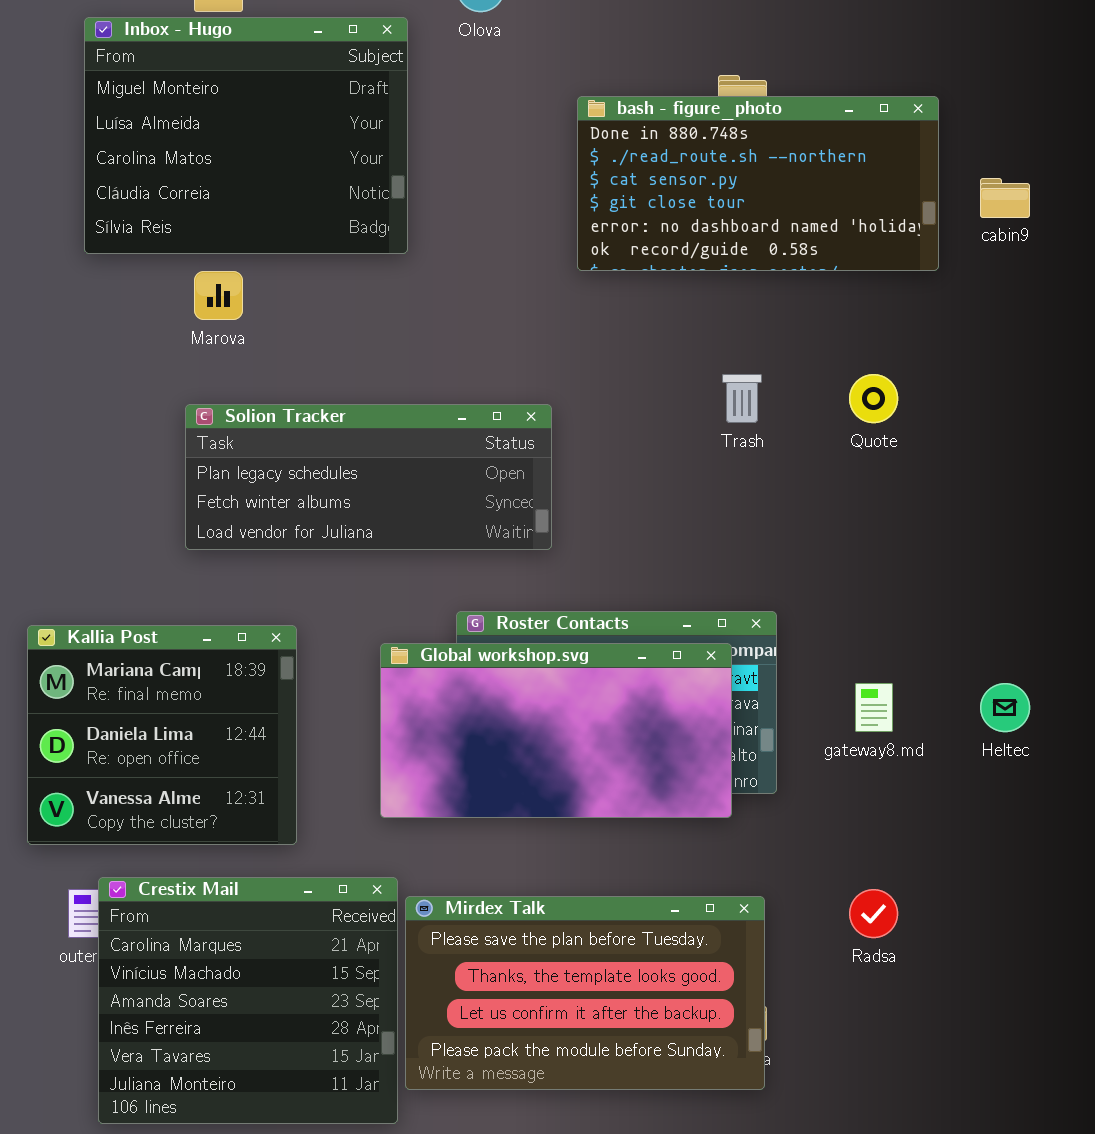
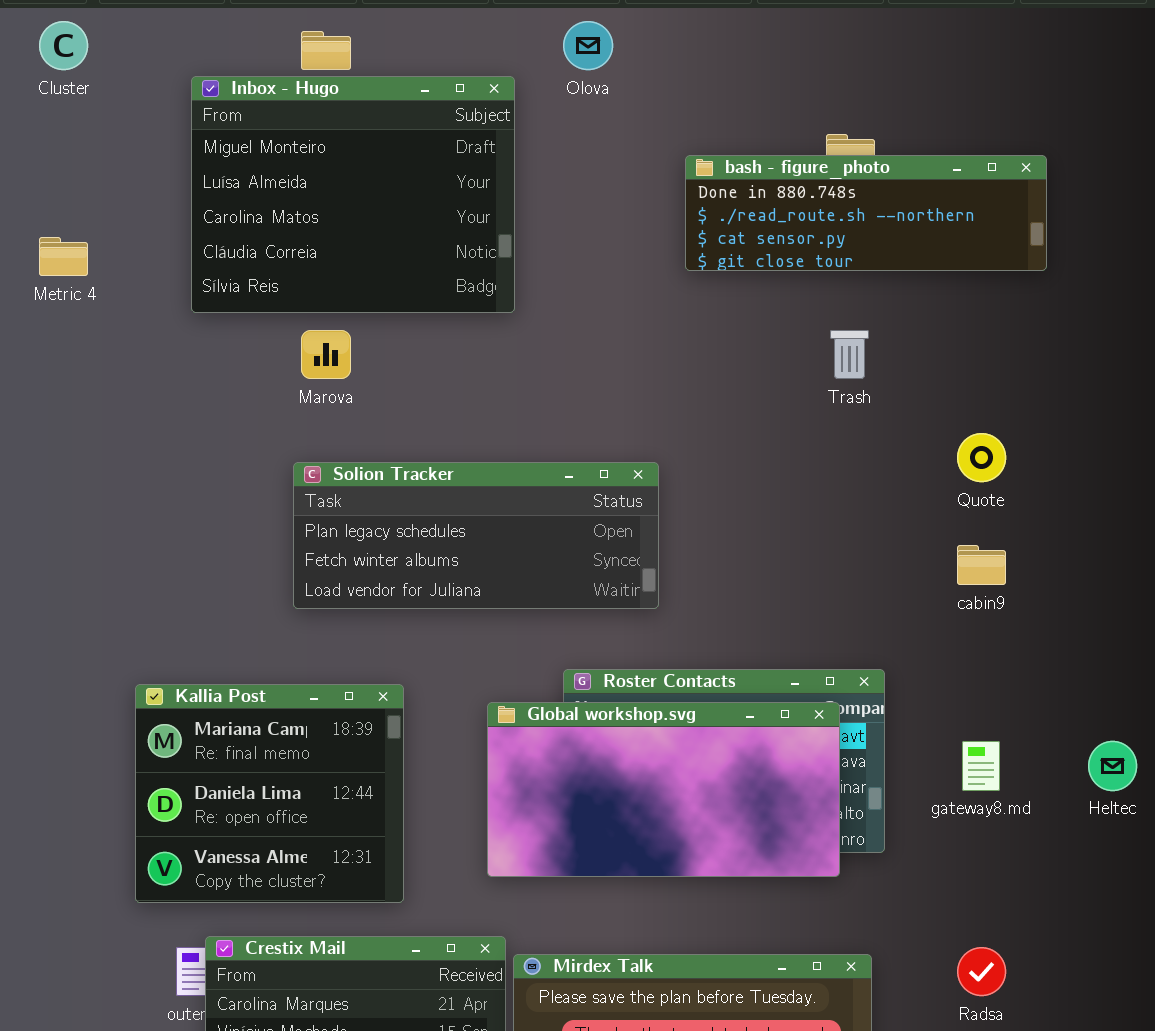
bash - figure_photo: [577,96,939,271] -> [685,155,1047,271], resized
cabin9: [980,178,1030,218] -> [957,545,1006,585], moved
Trash: [722,374,762,423] -> [830,330,869,379], moved

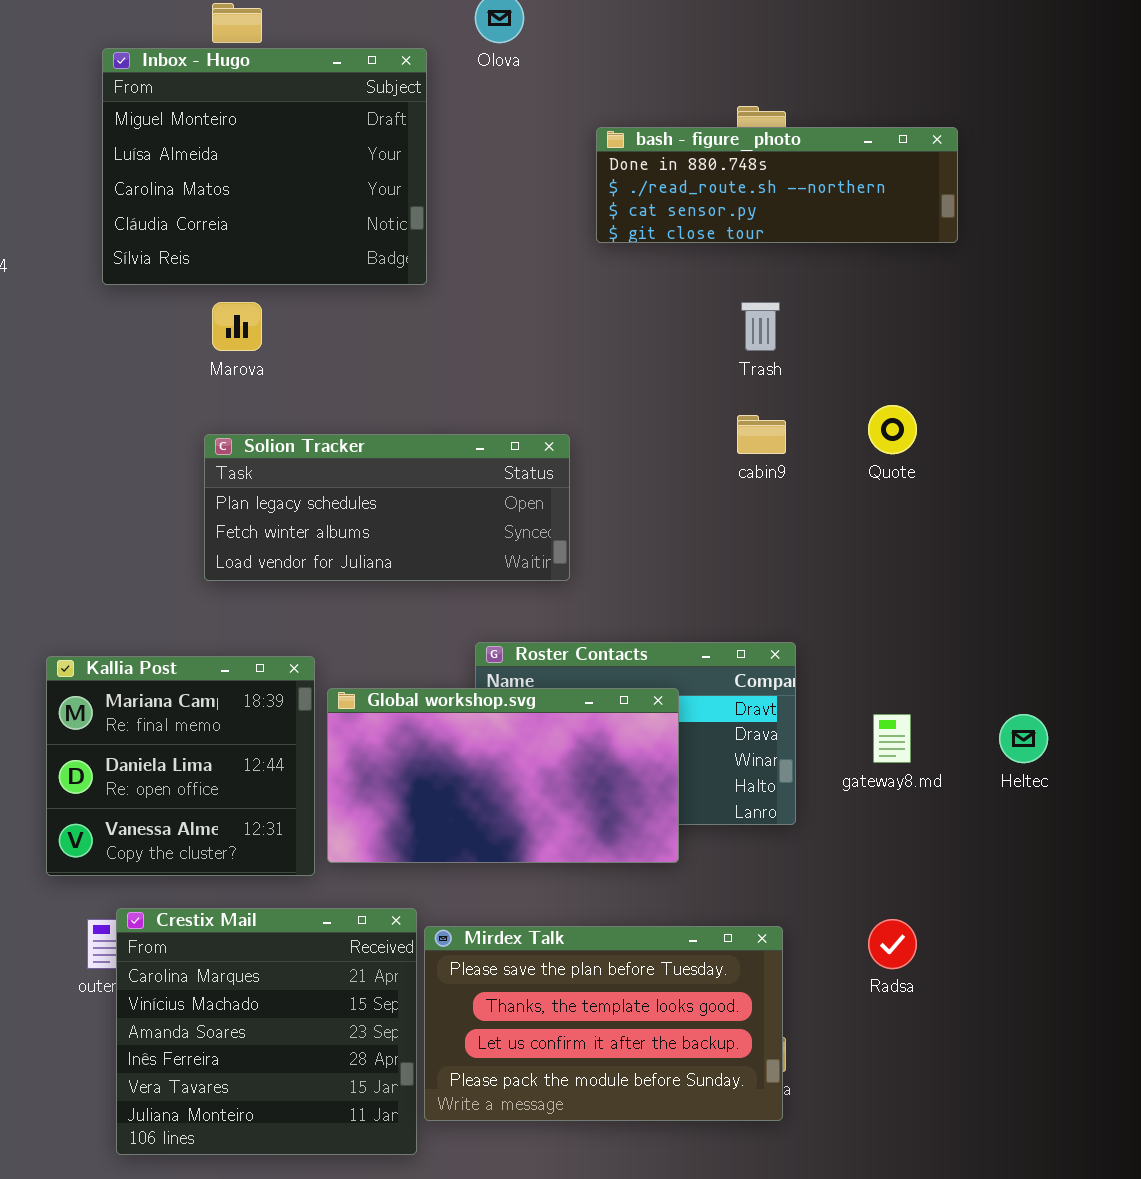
cabin9: [957,545,1006,585] -> [737,415,786,454], moved
Global workshop.svg: [487,702,840,877] -> [327,688,679,863], moved

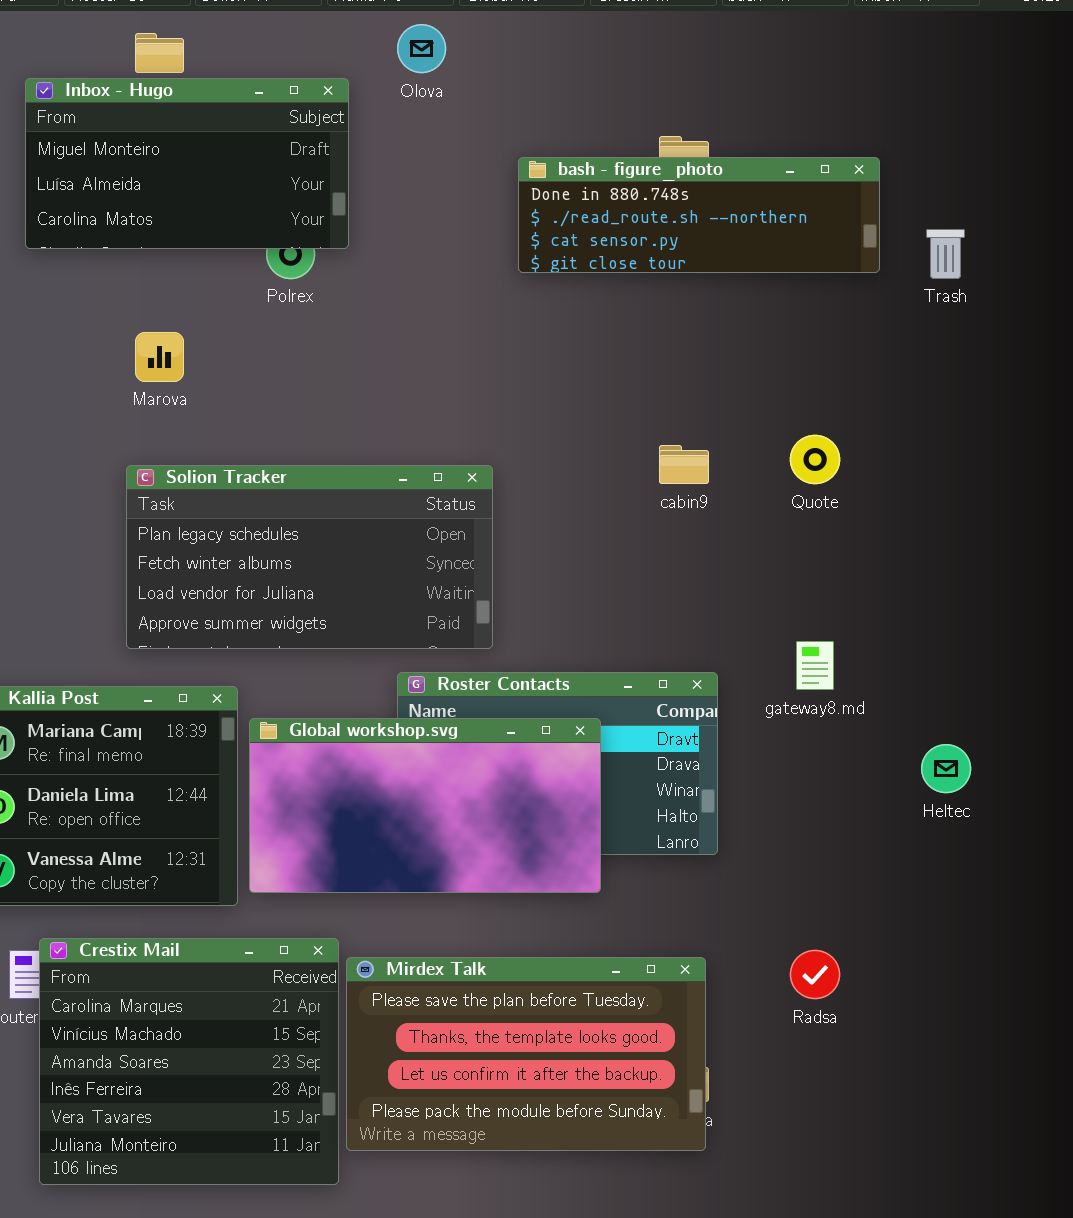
Inbox - Hugo: [102,48,427,285] -> [25,78,349,249], resized
Trash: [741,302,780,351] -> [926,229,965,279], moved
Solion Tracker: [204,434,570,581] -> [126,465,493,649], resized
gateway8.md: [873,714,911,763] -> [796,641,834,690], moved

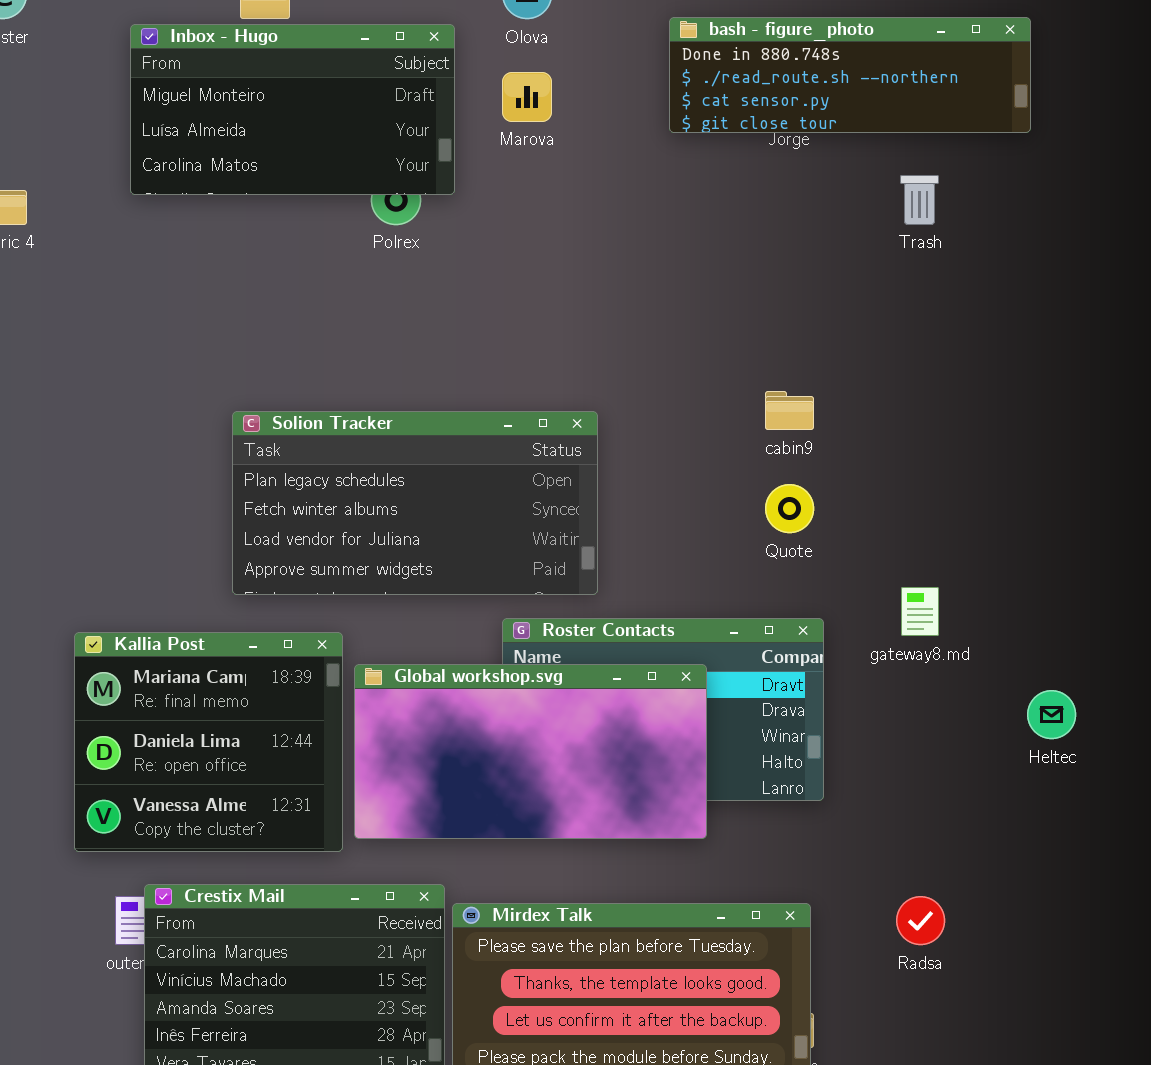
bash - figure_photo: [518,157,880,273] -> [669,17,1031,133], moved
Trash: [926,229,965,279] -> [900,175,939,225], moved
Marova: [135,332,184,382] -> [502,72,552,122], moved
Quote: [790,435,840,484] -> [765,484,814,533], moved

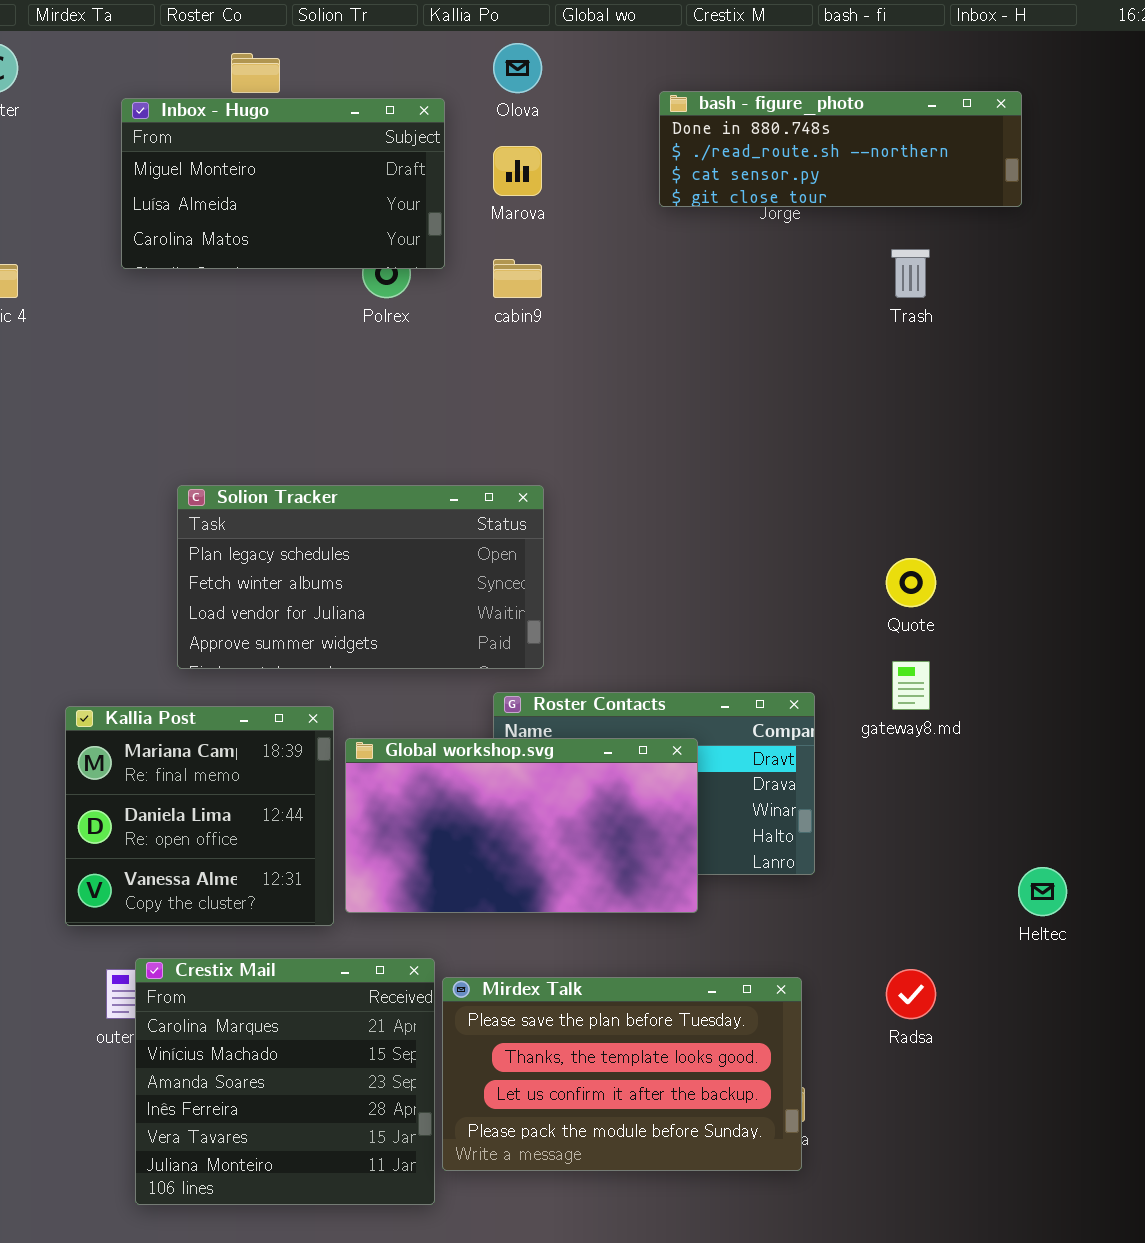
cabin9: [765,391,814,430] -> [493,259,542,298], moved
Solion Tracker: [232,411,598,595] -> [177,485,544,669], moved
Quote: [765,484,814,533] -> [886,558,936,607], moved
Heltec: [1027,690,1076,739] -> [1018,867,1067,916], moved

